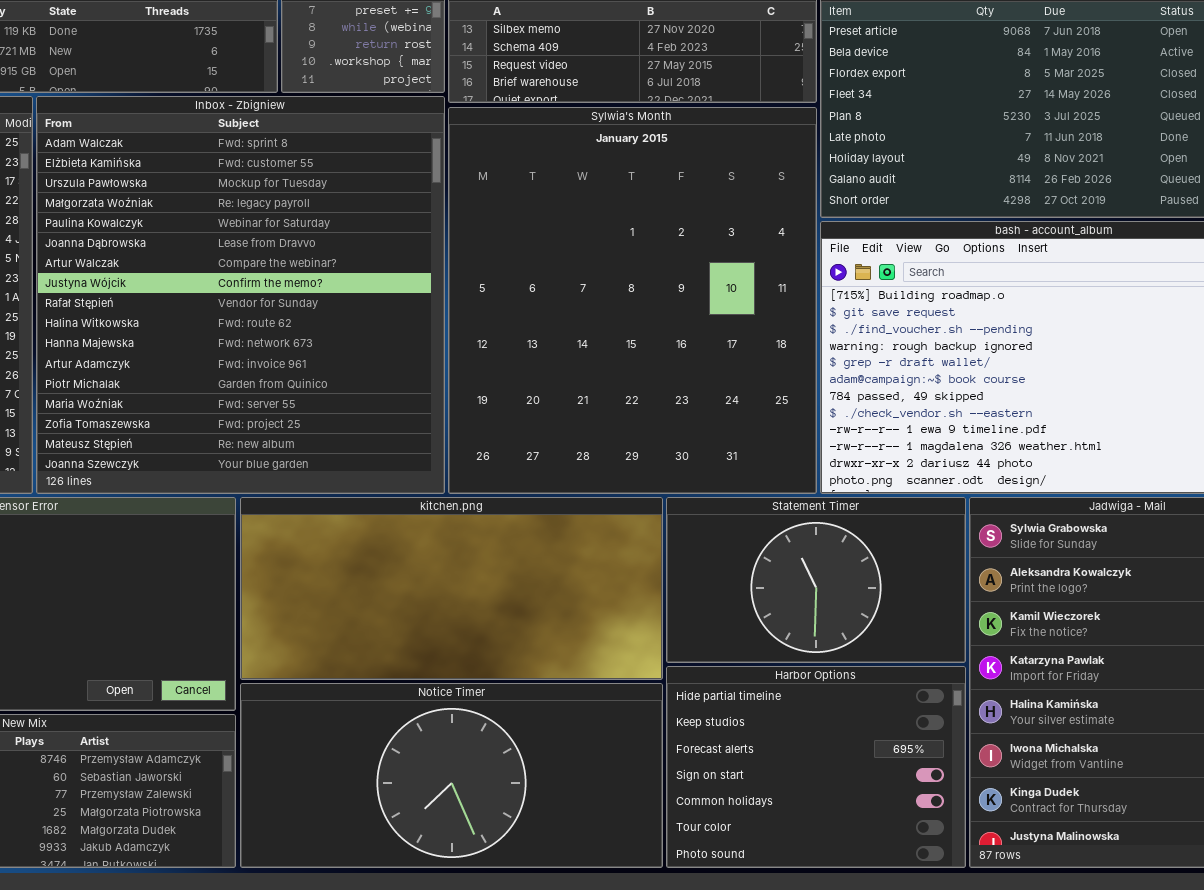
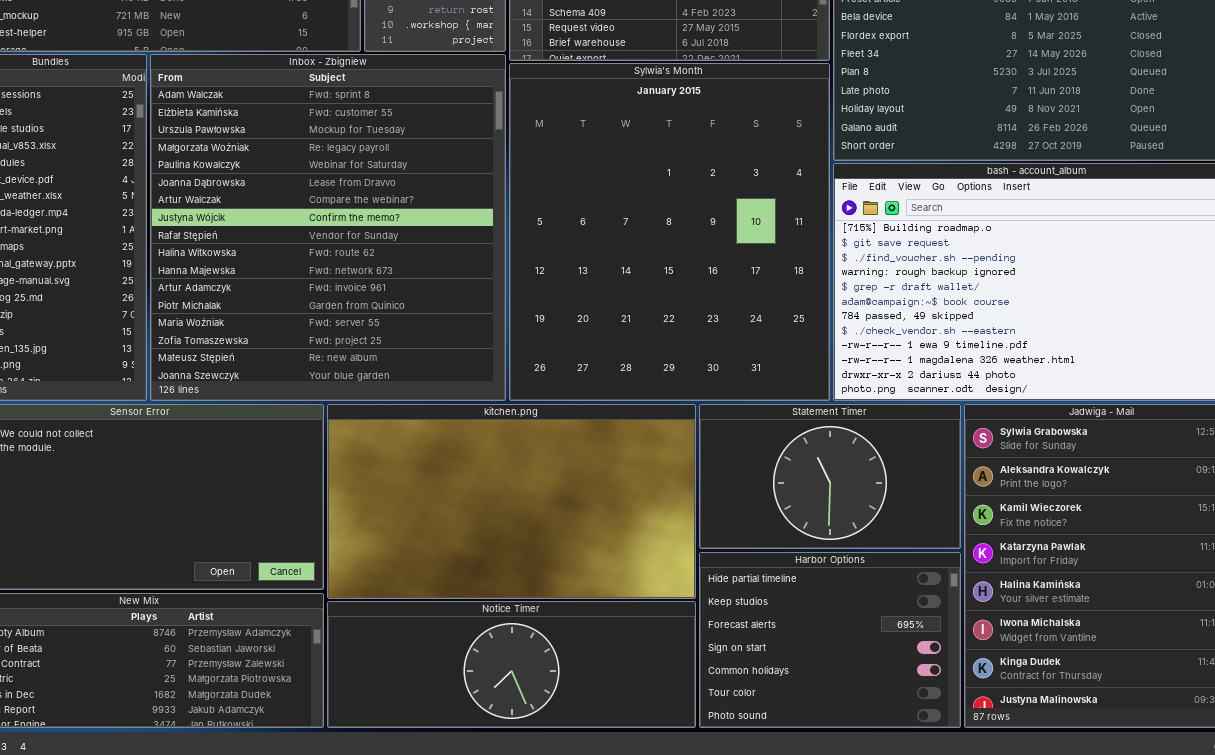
kitchen.png: [240,497,663,680] -> [327,404,696,599], resized
Notice Timer: [240,683,663,868] -> [327,601,696,728], resized

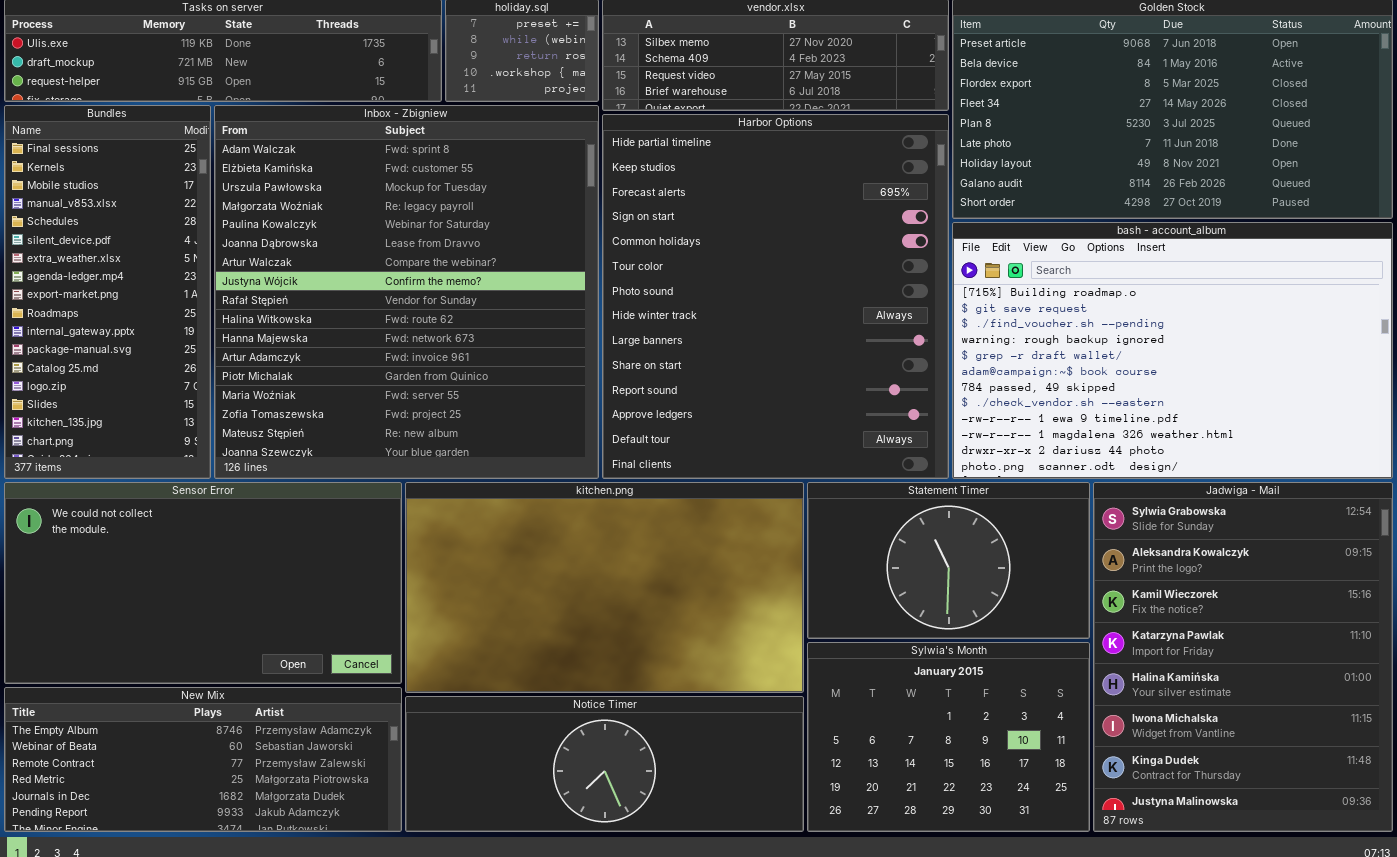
Sylwia's Month: [509,63,830,401] -> [807,642,1090,832], moved, resized
Harbor Options: [699,552,961,728] -> [602,114,949,479], moved, resized

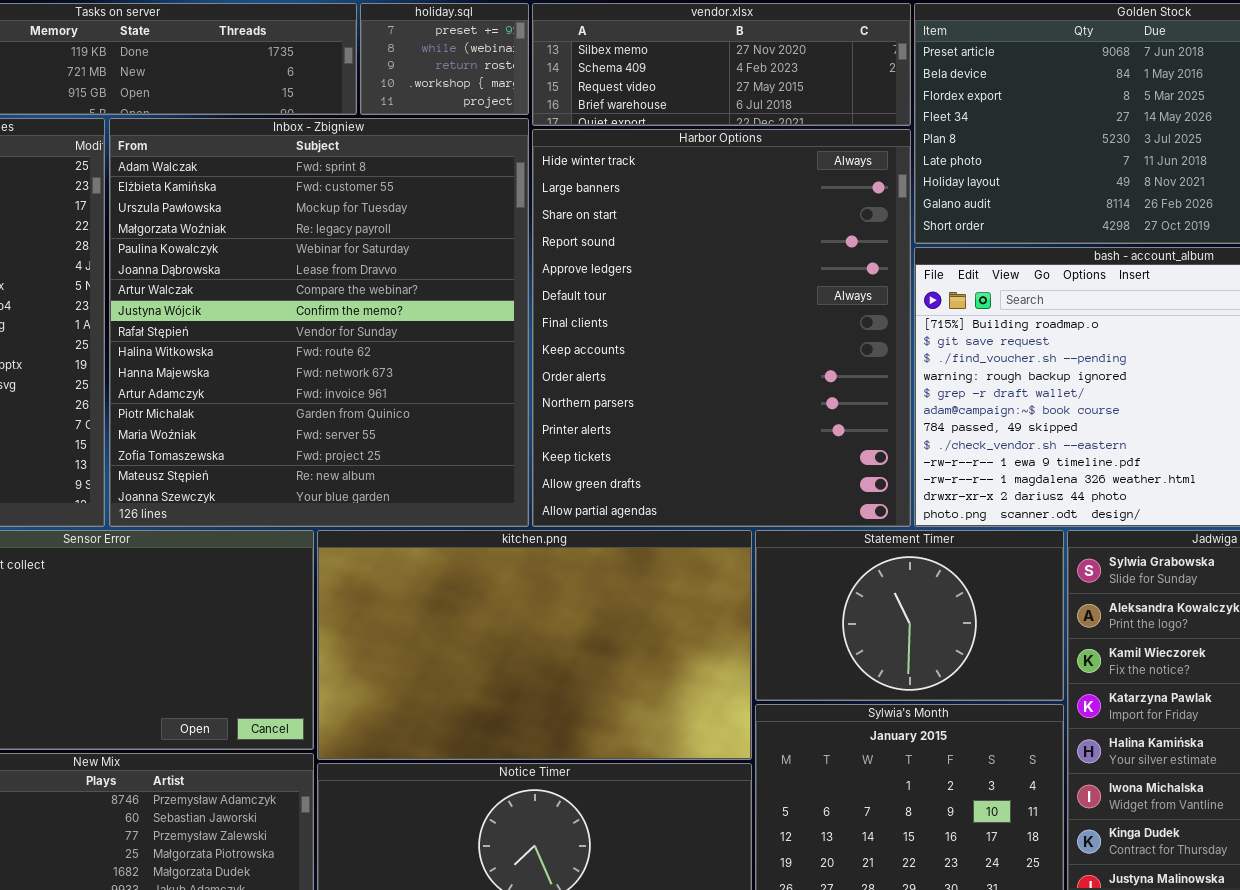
Harbor Options: [602,114,949,479] -> [532,129,911,527], scrolled down 7 rows

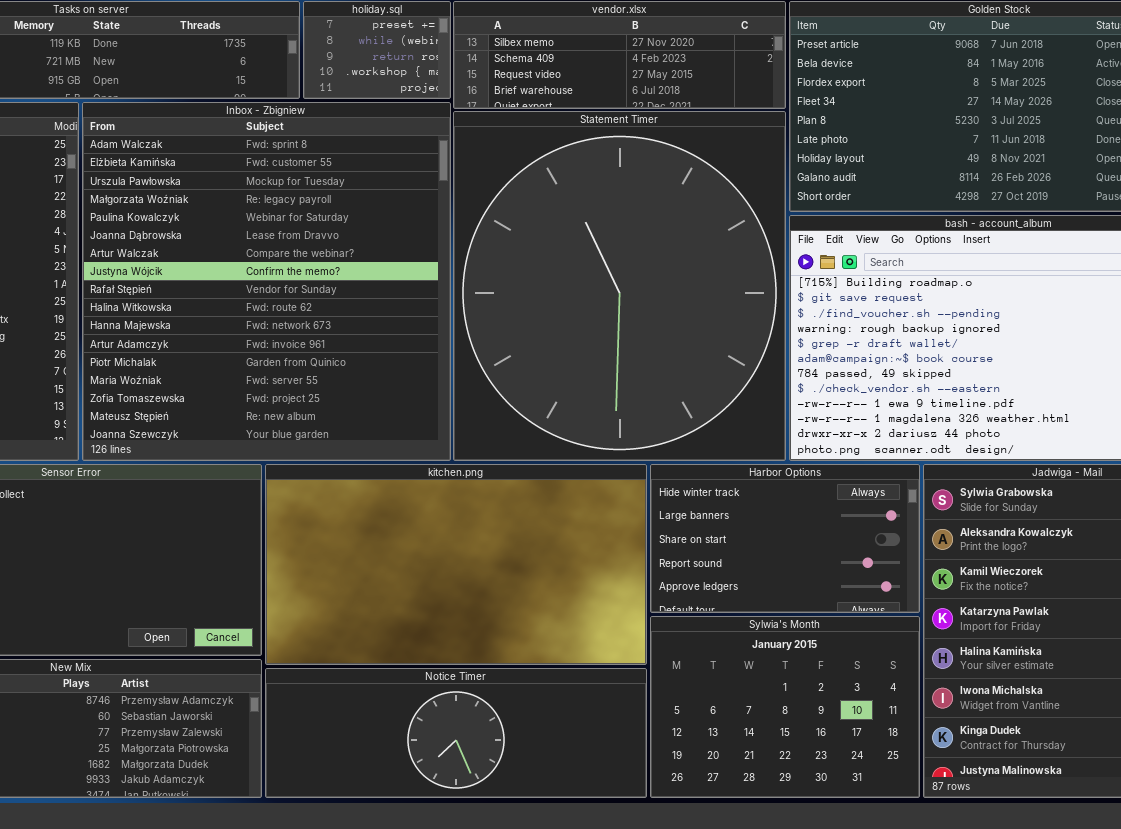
Harbor Options: [532,129,911,527] -> [650,464,920,613], moved, resized
Statement Timer: [755,530,1064,701] -> [453,111,786,461], moved, resized

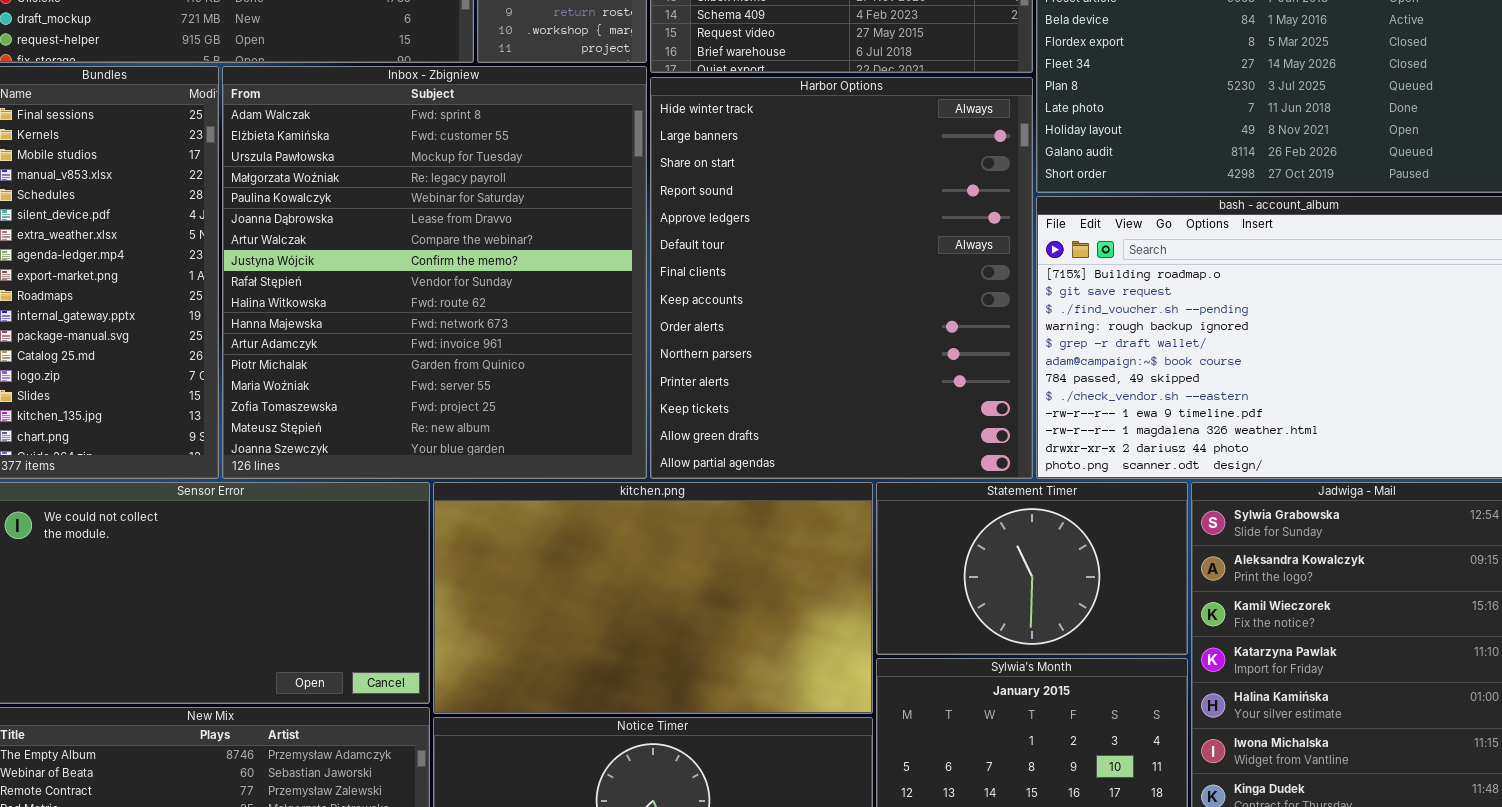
Statement Timer: [453,111,786,461] -> [876,482,1188,655], moved, resized
Harbor Options: [650,464,920,613] -> [650,77,1033,479], moved, resized

